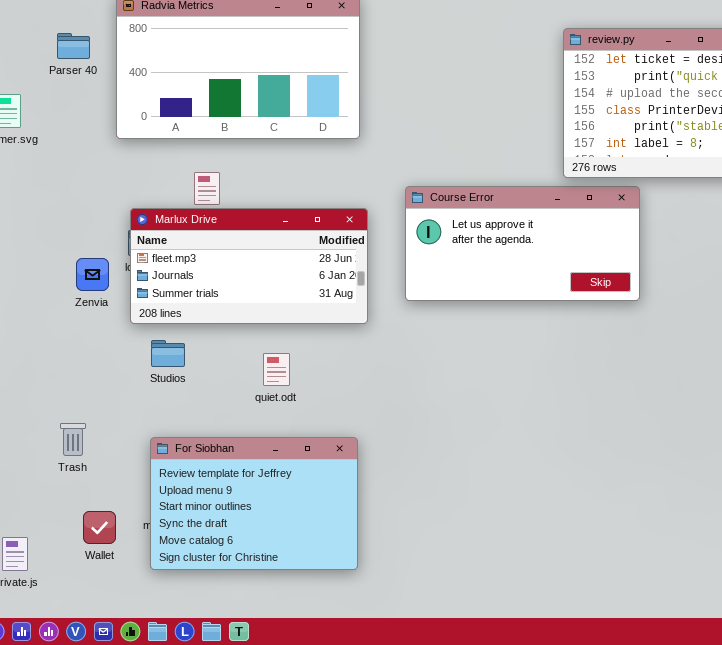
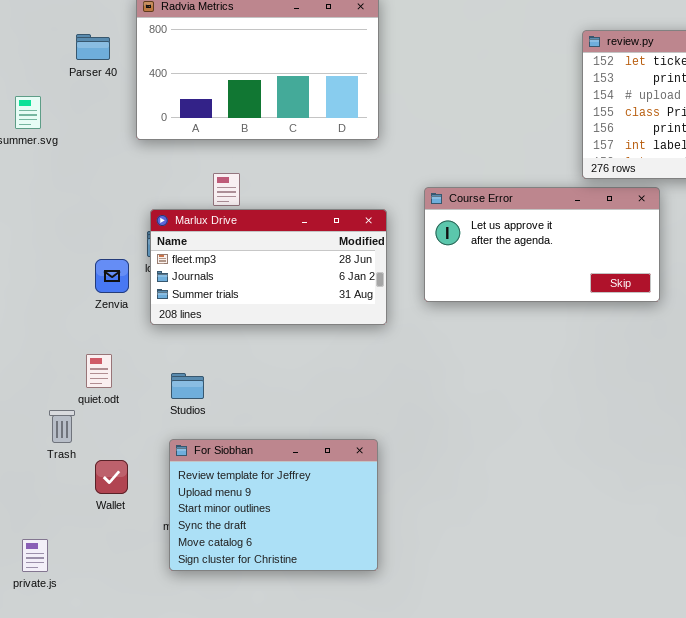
Studios: [151,340,185,367] -> [171,373,204,399], moved
quiet.odt: [263,353,290,386] -> [86,354,112,388], moved
Trash: [60,423,86,456] -> [49,410,75,443], moved
Wallet: [83,511,116,544] -> [95,460,128,494], moved

